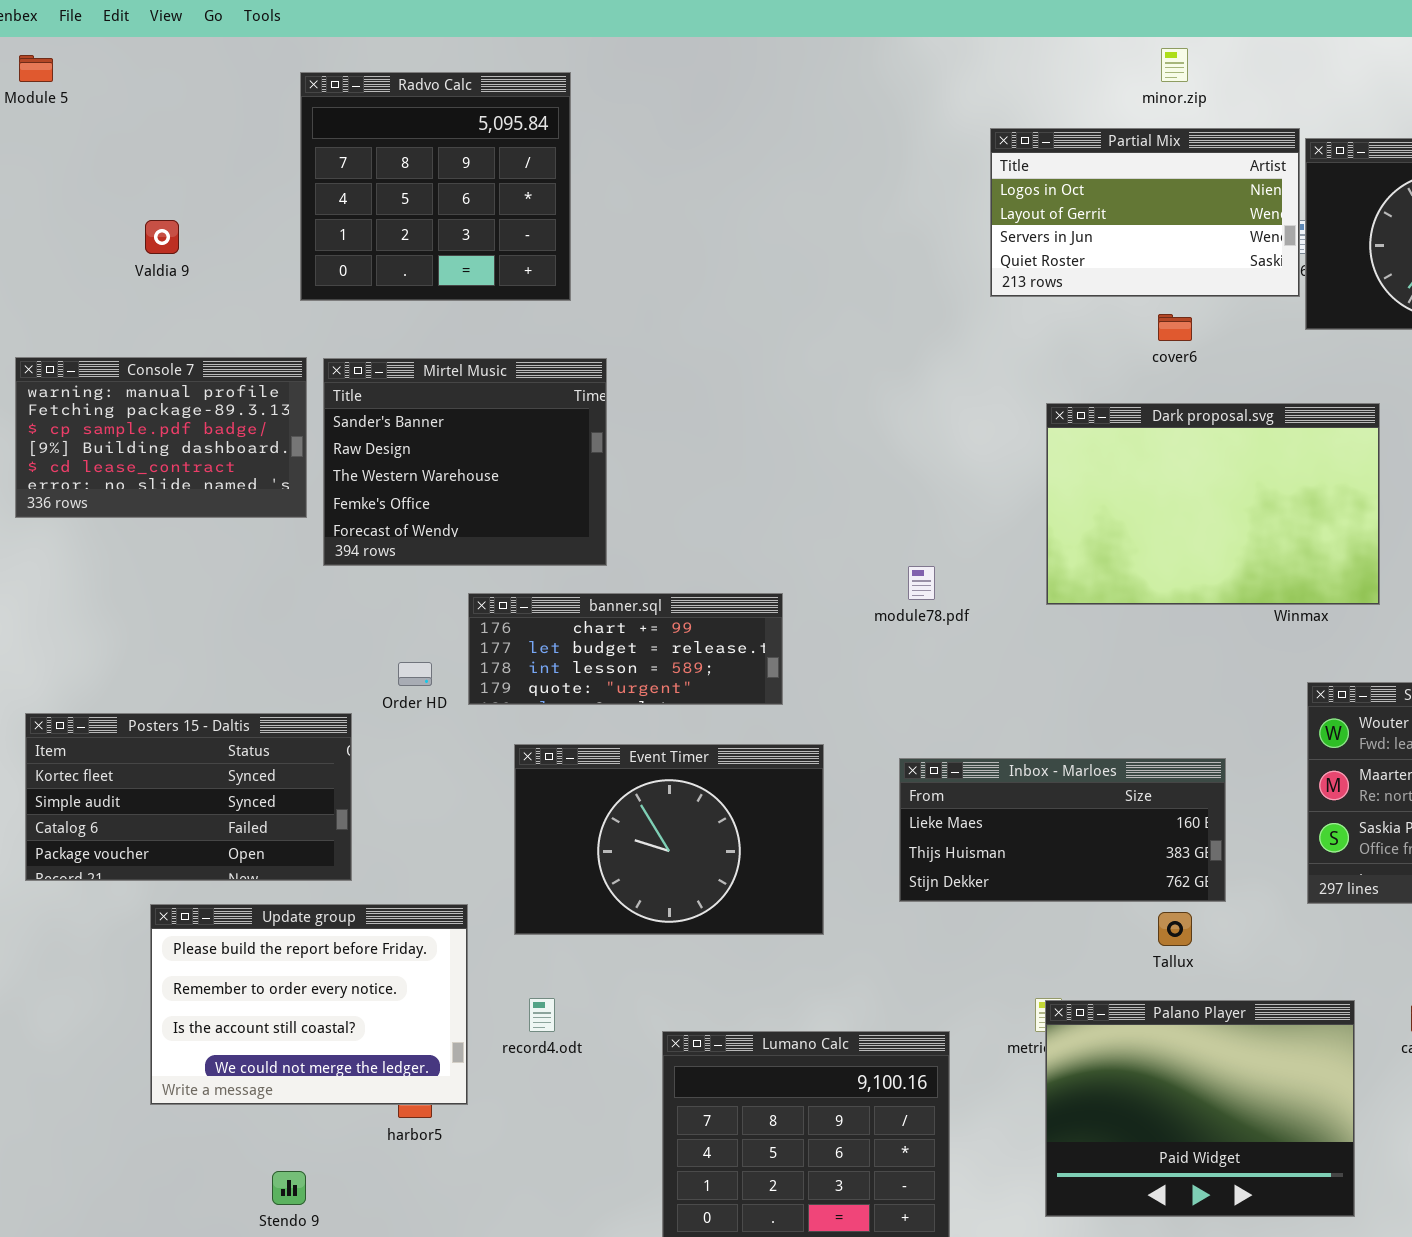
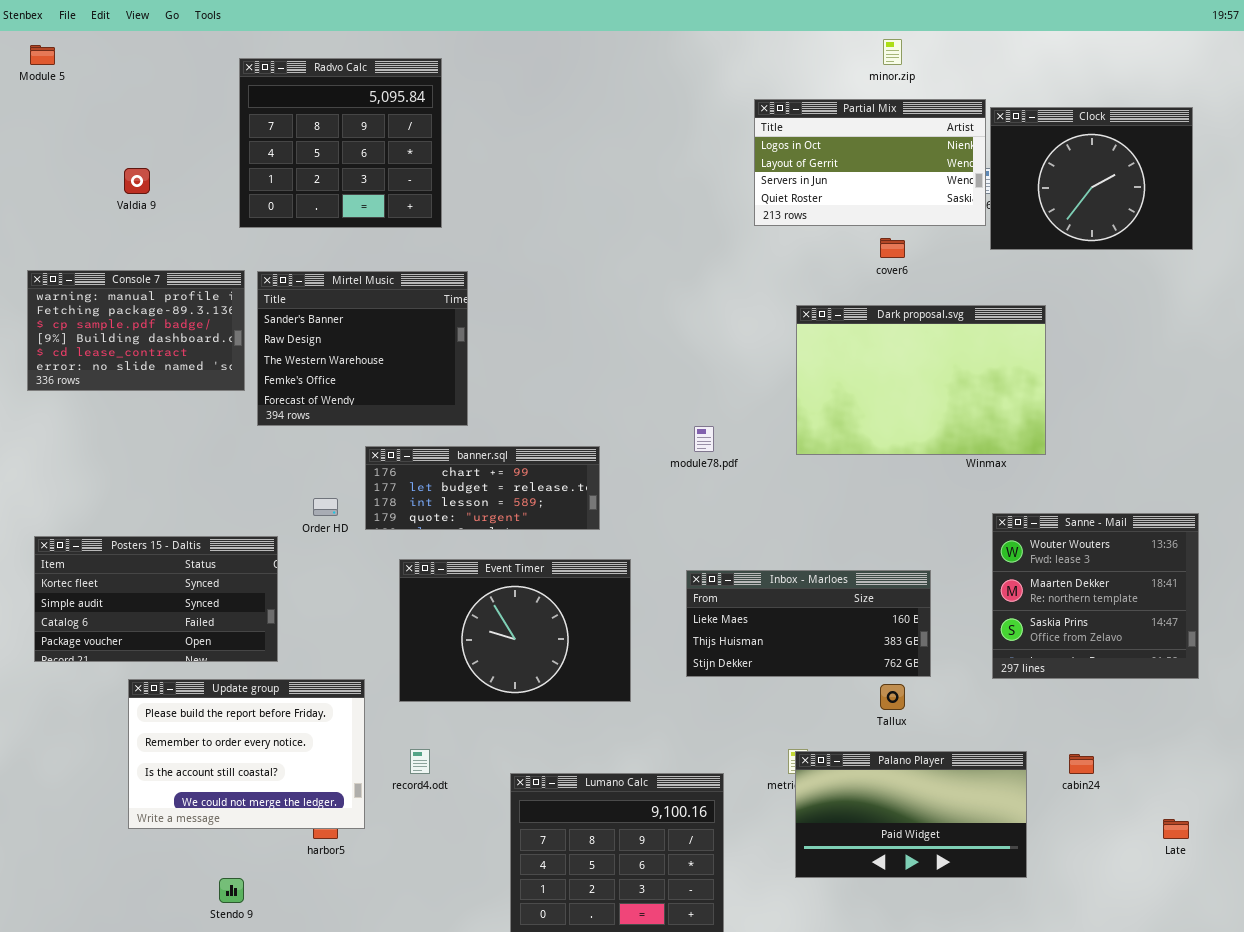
Palano Player: [1045,1000,1355,1217] -> [795,751,1027,878], resized

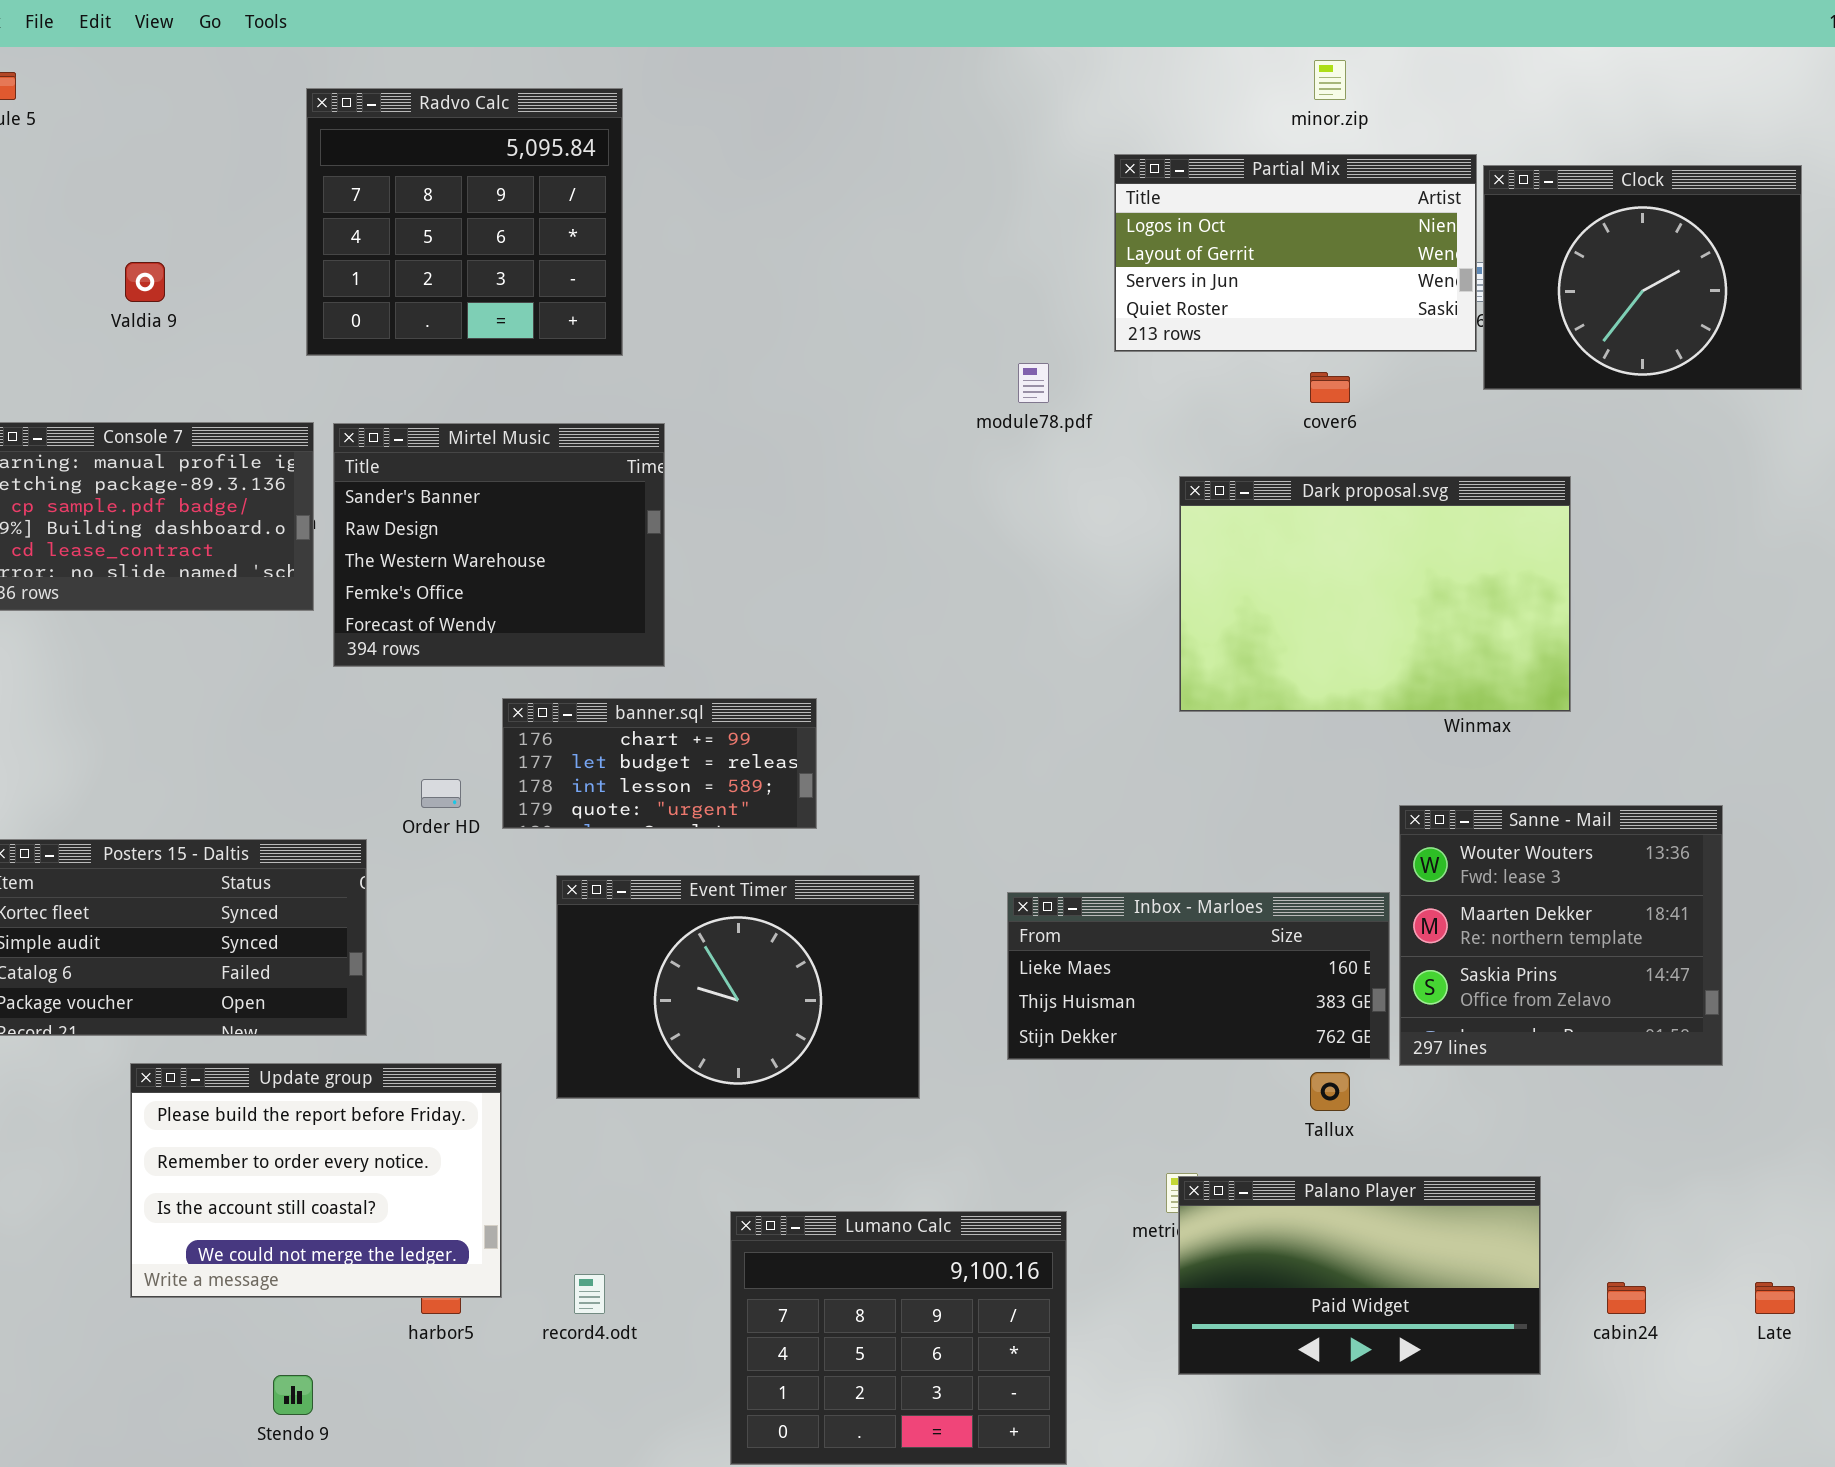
module78.pdf: [694,426,714,452] -> [1018,363,1049,403], moved
banner.sql: [365,446,600,530] -> [502,698,817,829], resized
Sanne - Mail: [992,513,1199,679] -> [1399,805,1723,1066], moved
record4.odt: [410,749,430,774] -> [574,1274,605,1314], moved
cabin24: [1069,754,1094,774] -> [1607,1282,1646,1314], moved

